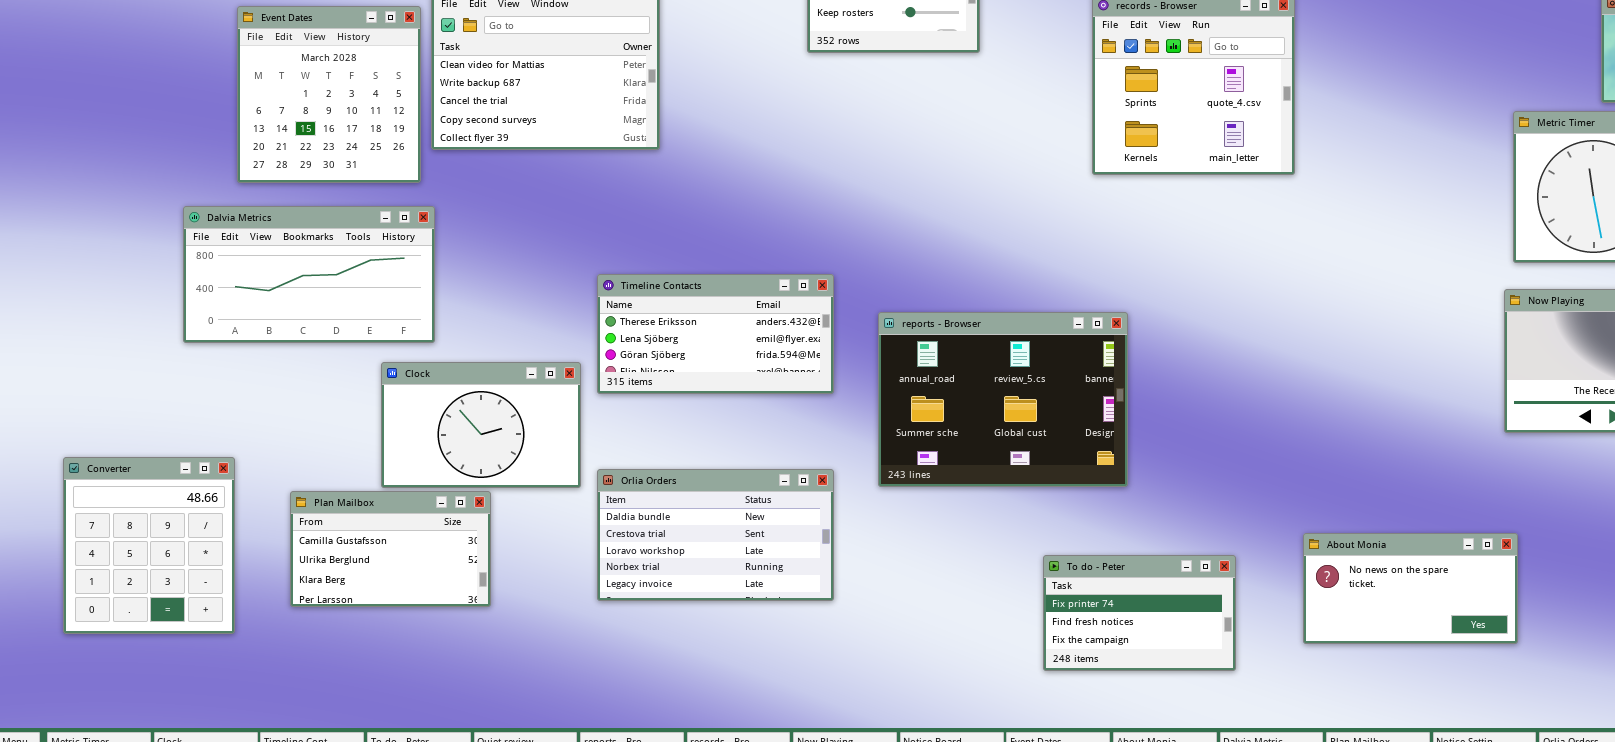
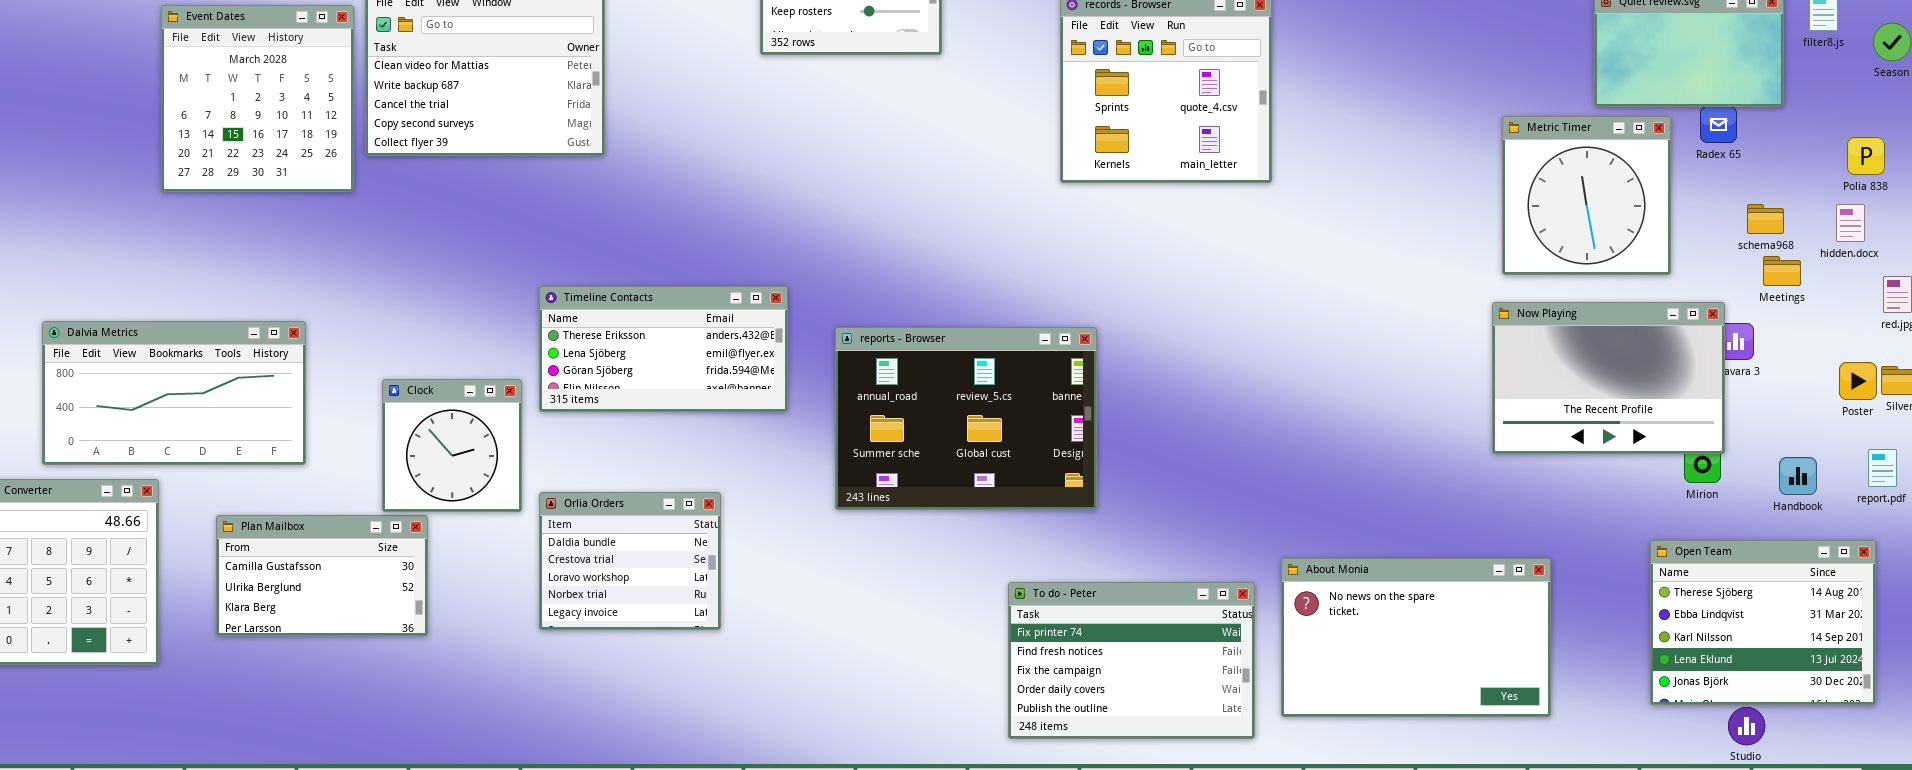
Dalvia Metrics: [183,206,435,343] -> [42,321,306,465], moved
Clock: [381,362,581,488] -> [382,379,522,512], resized
Orlia Orders: [597,469,834,601] -> [539,492,721,630], resized
About Monia: [1303,533,1518,644] -> [1281,558,1551,717], resized
To do - Peter: [1043,555,1236,671] -> [1008,582,1255,739], resized

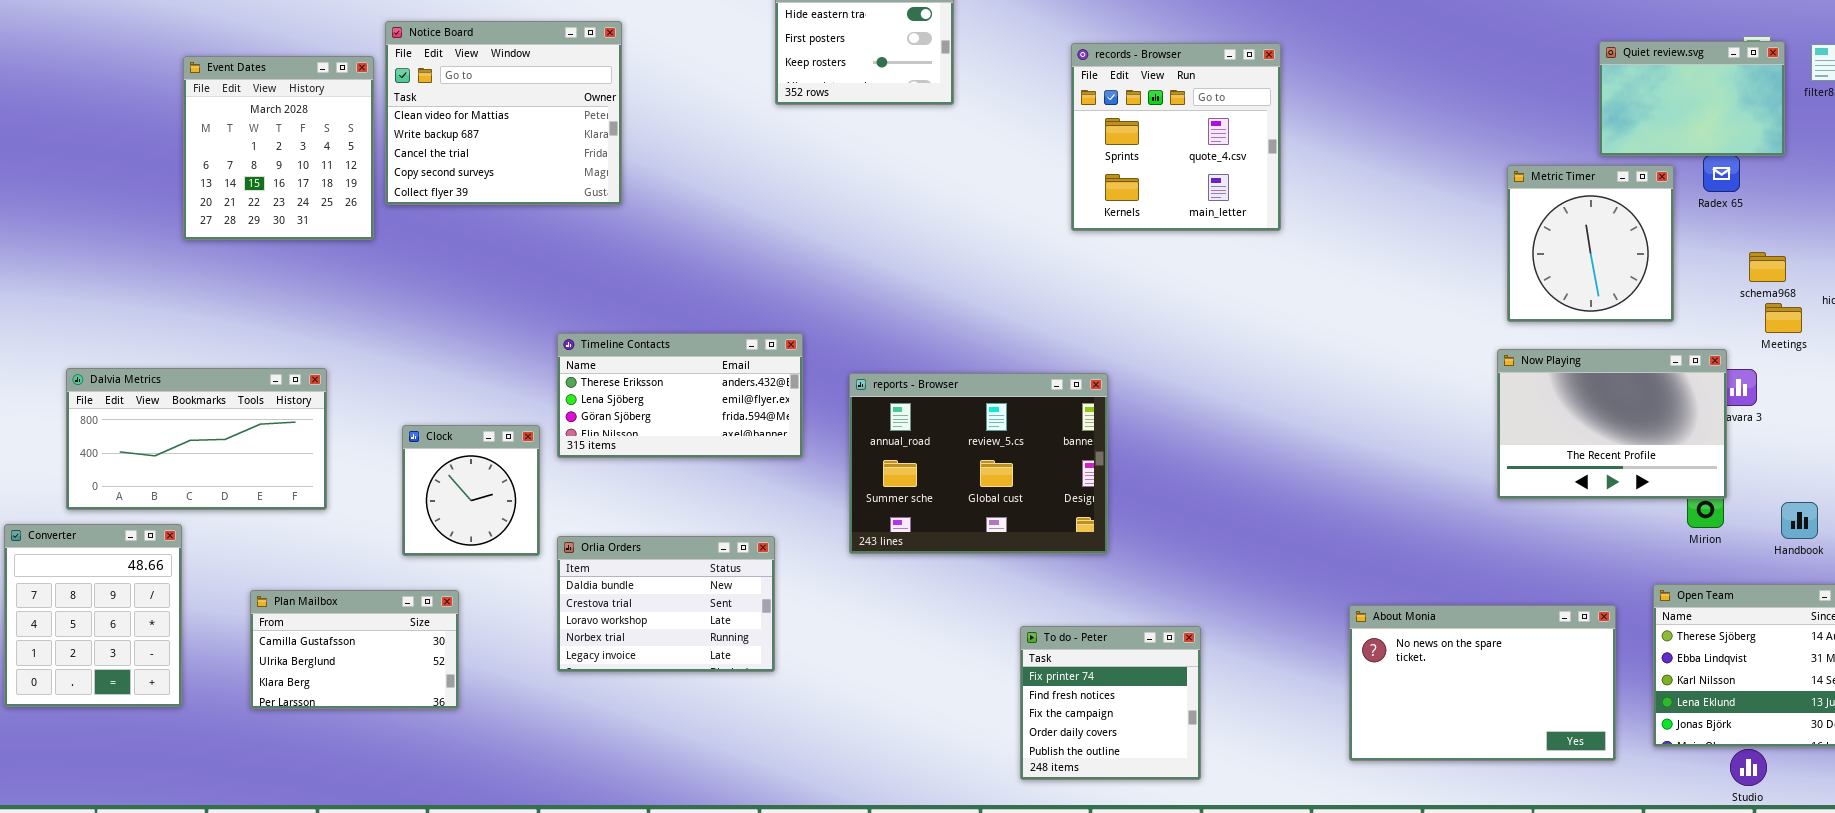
Orlia Orders: [539,492,721,630] -> [557,536,775,672], resized
Plan Mailbox: [216,515,428,636] -> [250,590,459,709], moved
About Monia: [1281,558,1551,717] -> [1349,605,1616,761], moved
To do - Peter: [1008,582,1255,739] -> [1020,626,1201,780], resized

